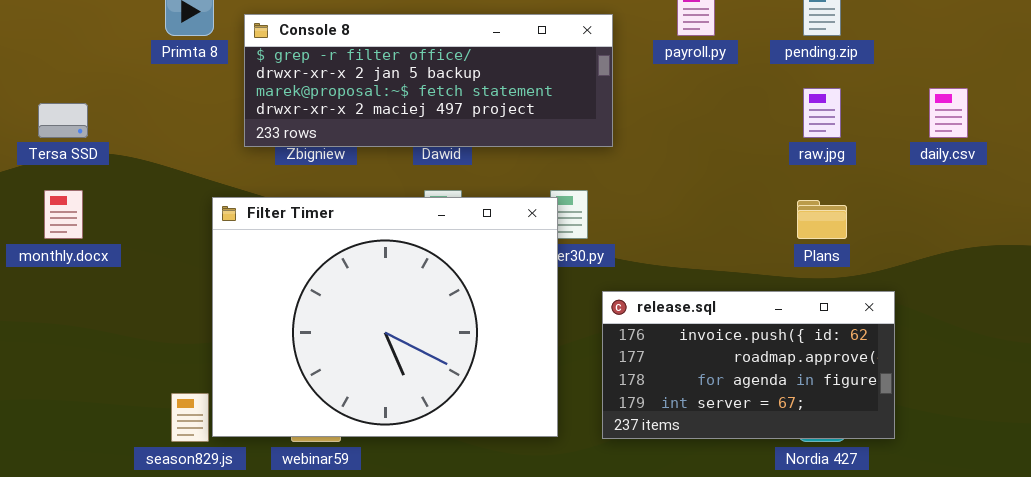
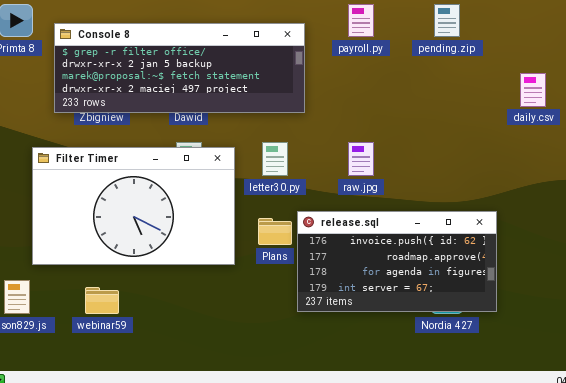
raw.jpg: [803,88,841,138] -> [348,142,374,176], moved
Filter Timer: [212,197,558,437] -> [32,147,235,265], resized
Plans: [797,200,847,239] -> [258,218,292,245], moved

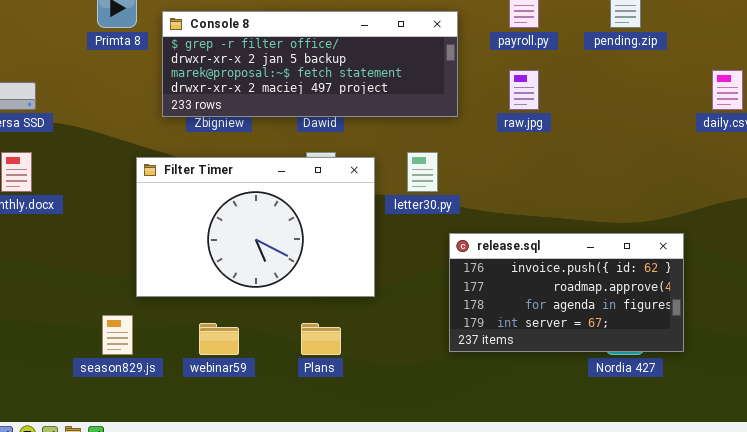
raw.jpg: [348,142,374,176] -> [509,70,539,110], moved
Plans: [258,218,292,245] -> [301,323,341,355], moved

